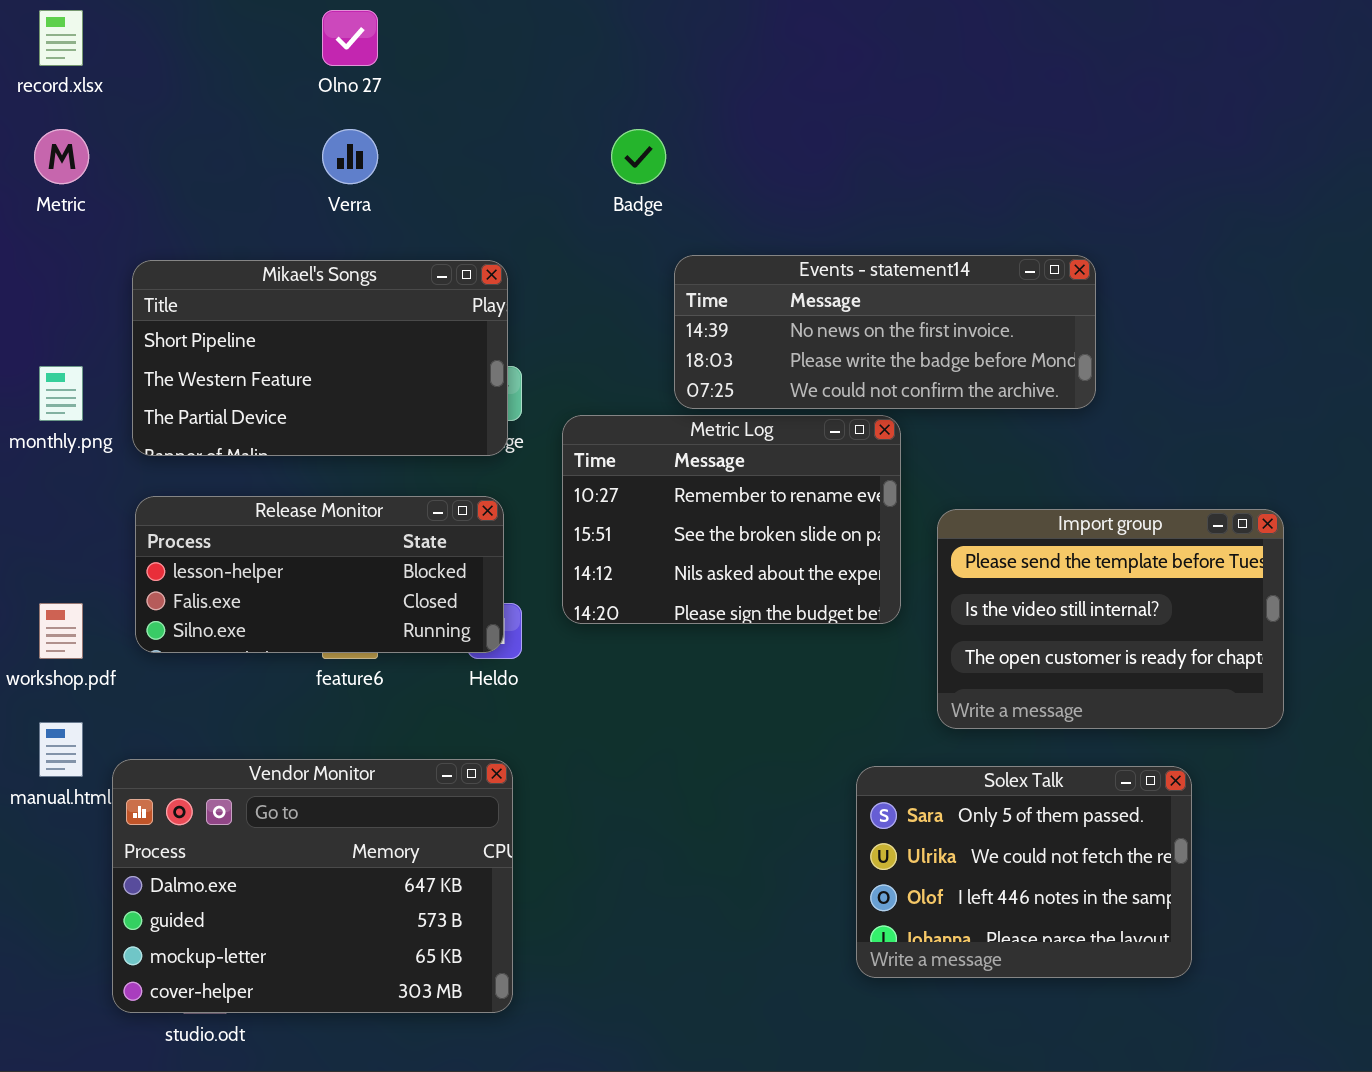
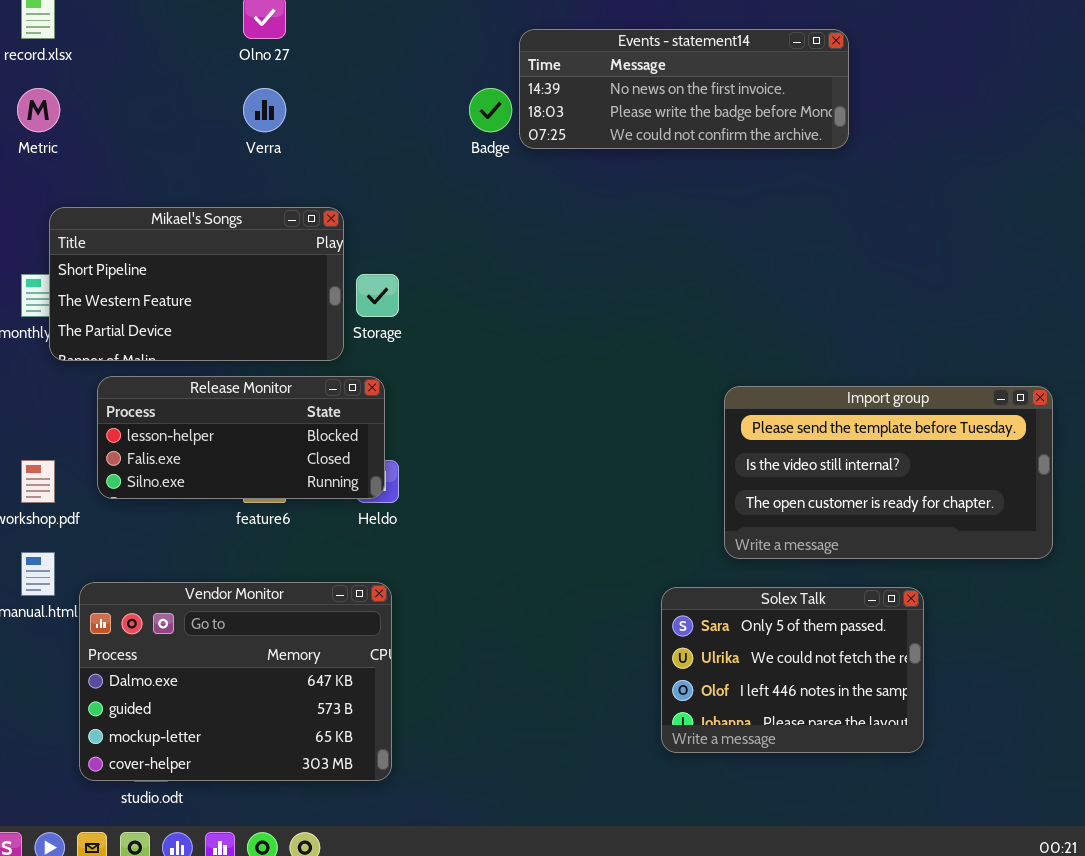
Events - statement14: [674,255,1096,409] -> [519,29,849,149], moved
Mikael's Songs: [132,260,508,456] -> [49,207,344,361], moved
Metric Log: [562,415,901,624] -> none, closed
Import group: [937,509,1284,729] -> [724,386,1053,559], resized

